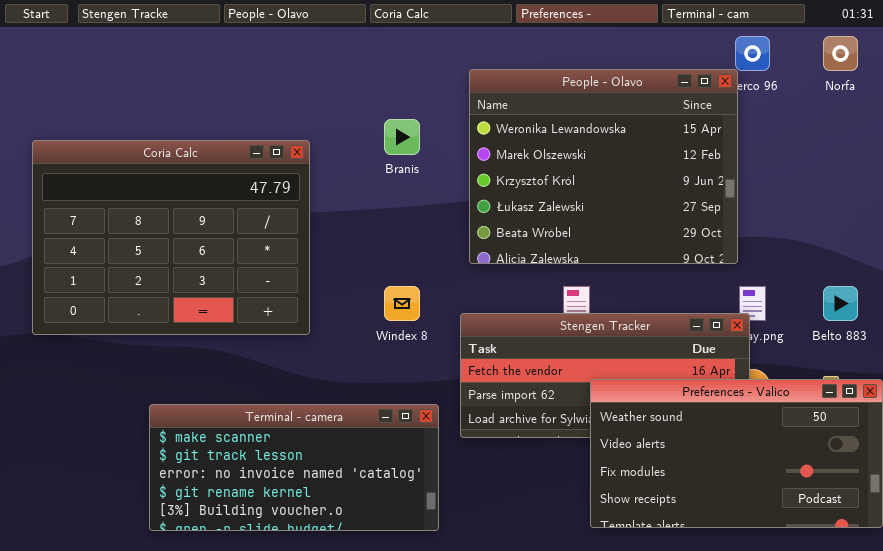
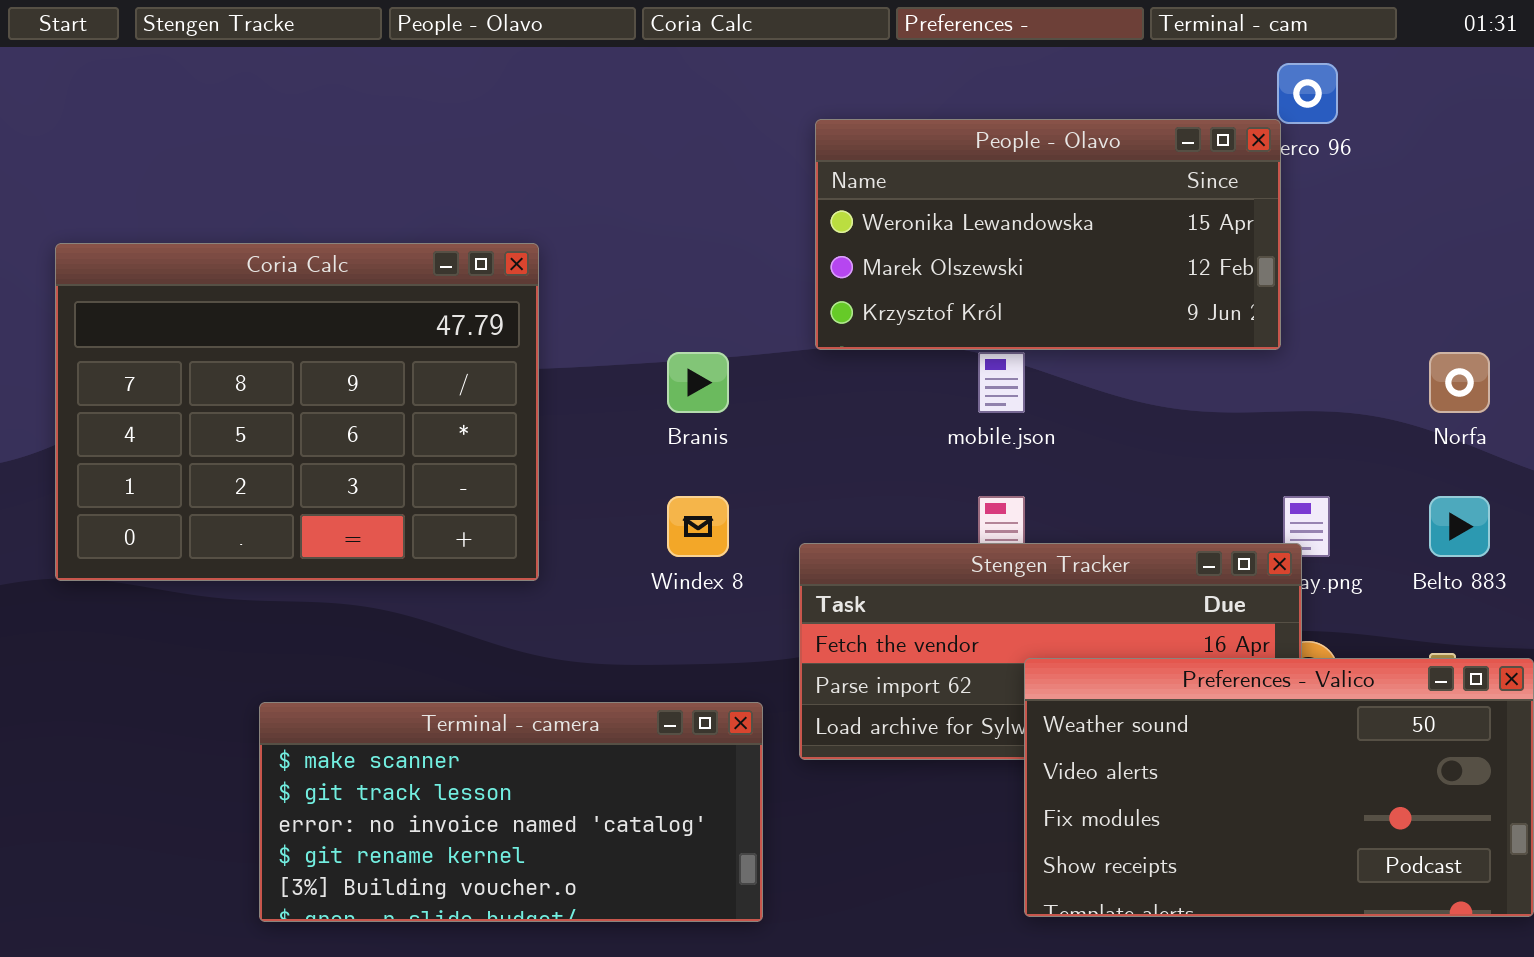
Norfa: [823,36,858,71] -> [1429,352,1490,413], moved
People - Olavo: [469,69,738,264] -> [815,119,1281,350], resized
Branis: [384,119,420,155] -> [667,352,729,413], moved

